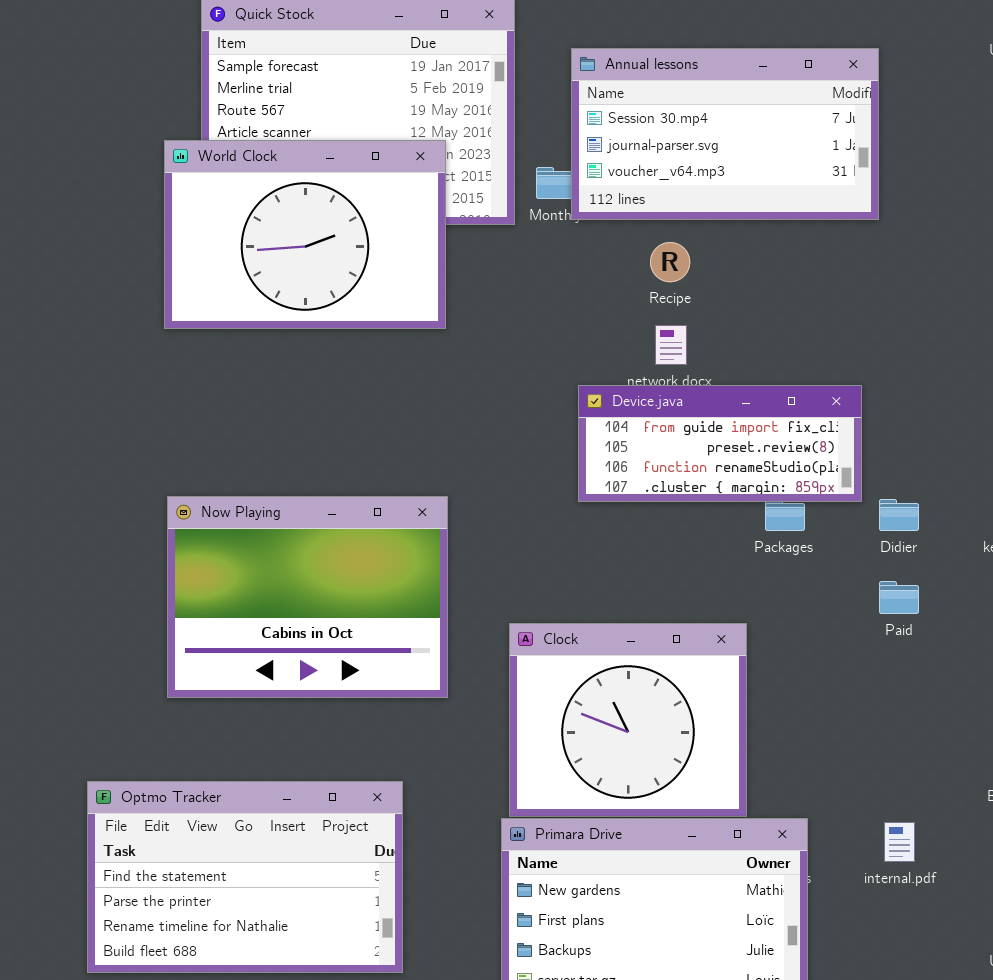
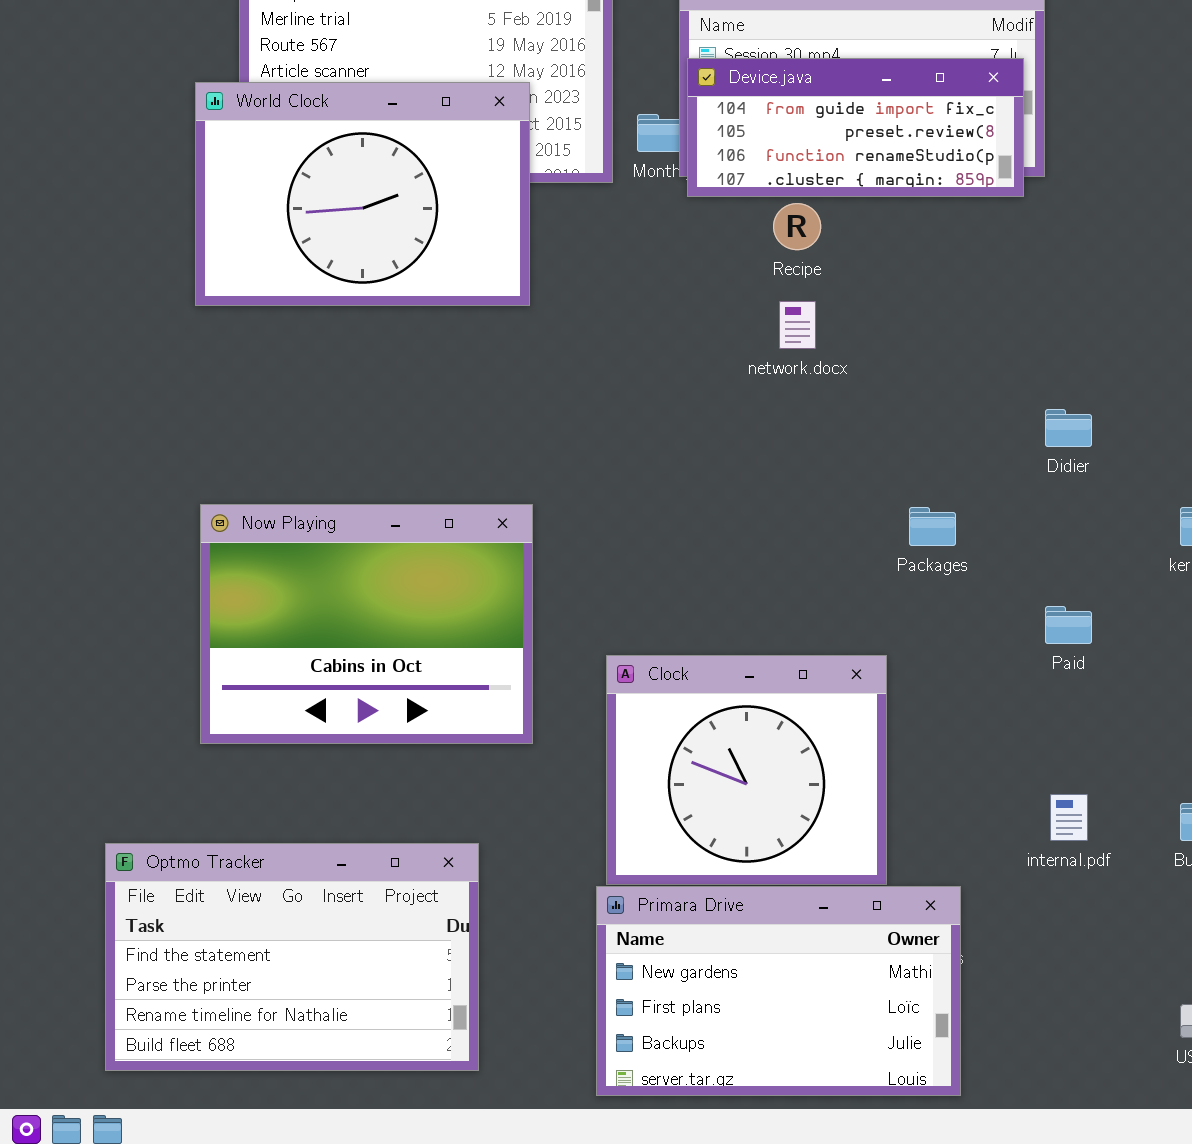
Device.java: [578,385,862,502] -> [687,58,1024,197], moved
Didier: [879,499,919,531] -> [1045,409,1092,447], moved
internal.pdf: [884,822,915,862] -> [1050,794,1088,841], moved

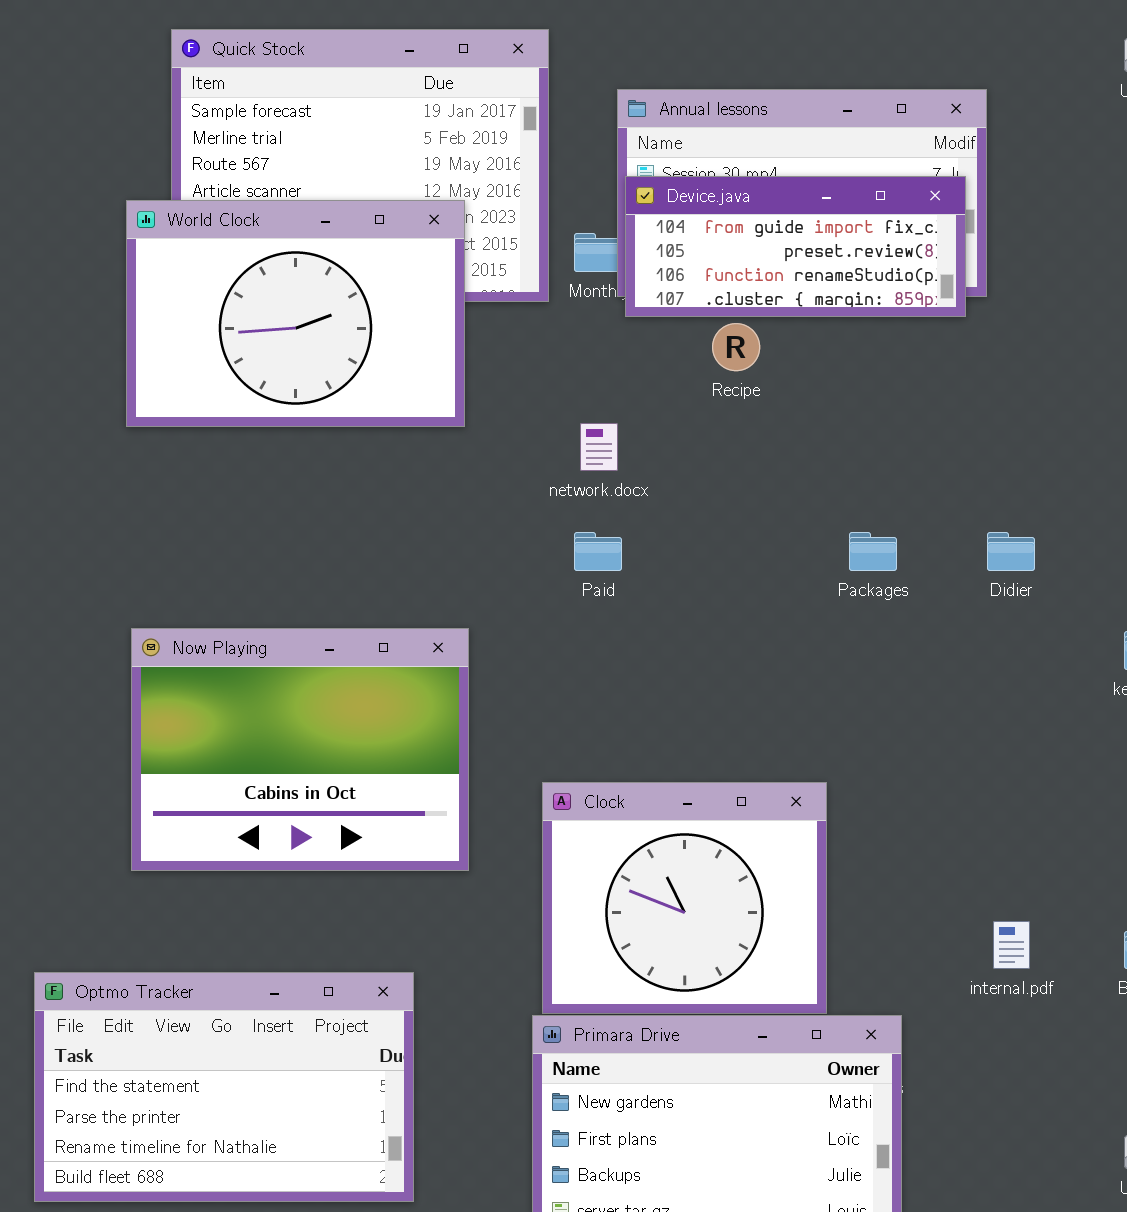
network.docx: [779,301,816,349] -> [580,423,618,471], moved
Packages: [909,507,956,546] -> [849,532,897,571], moved
Paid: [1045,606,1092,644] -> [574,532,622,571], moved

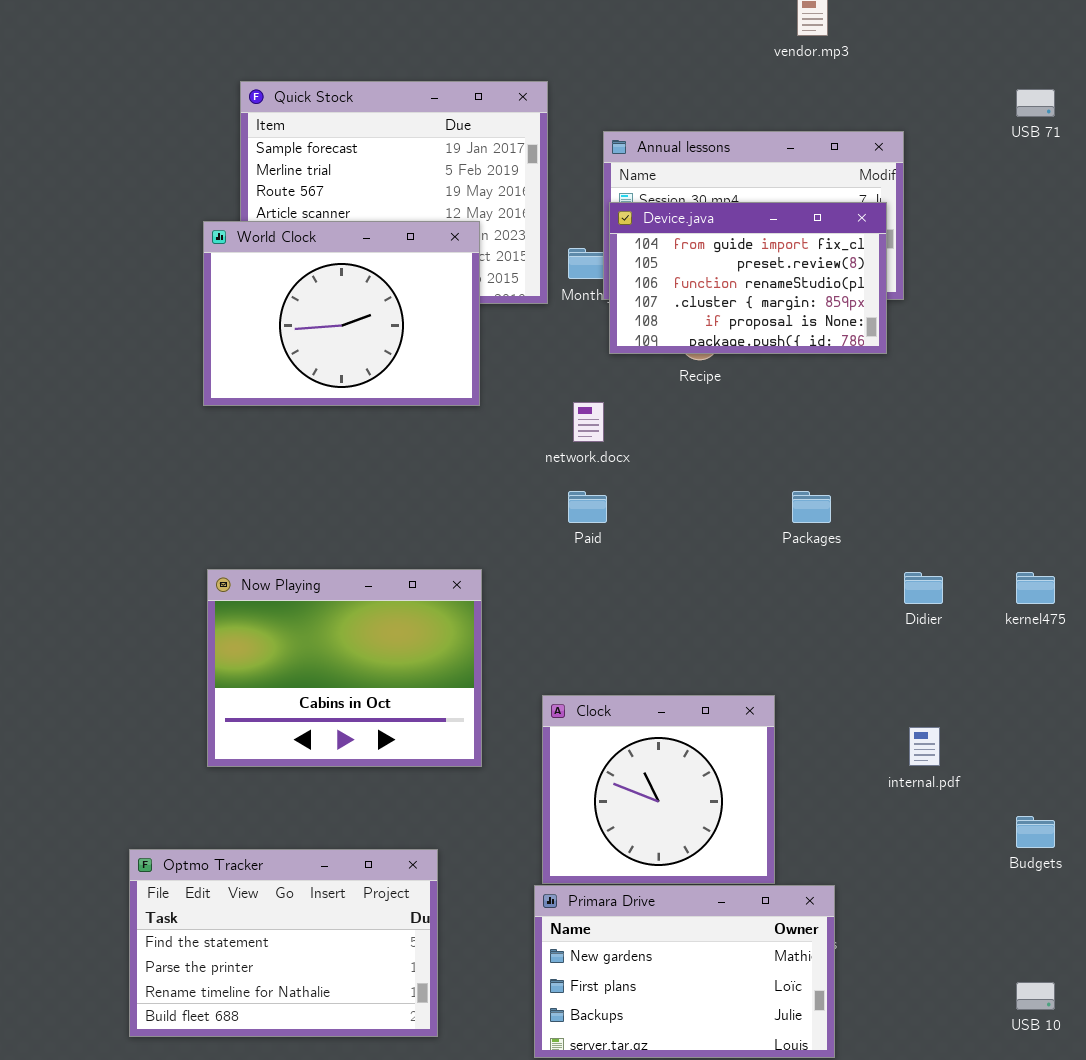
Device.java: [625,176,966,317] -> [609,202,887,354], resized
Didier: [987,532,1035,571] -> [904,572,943,604], moved
internal.pdf: [993,921,1030,969] -> [909,727,940,766], moved

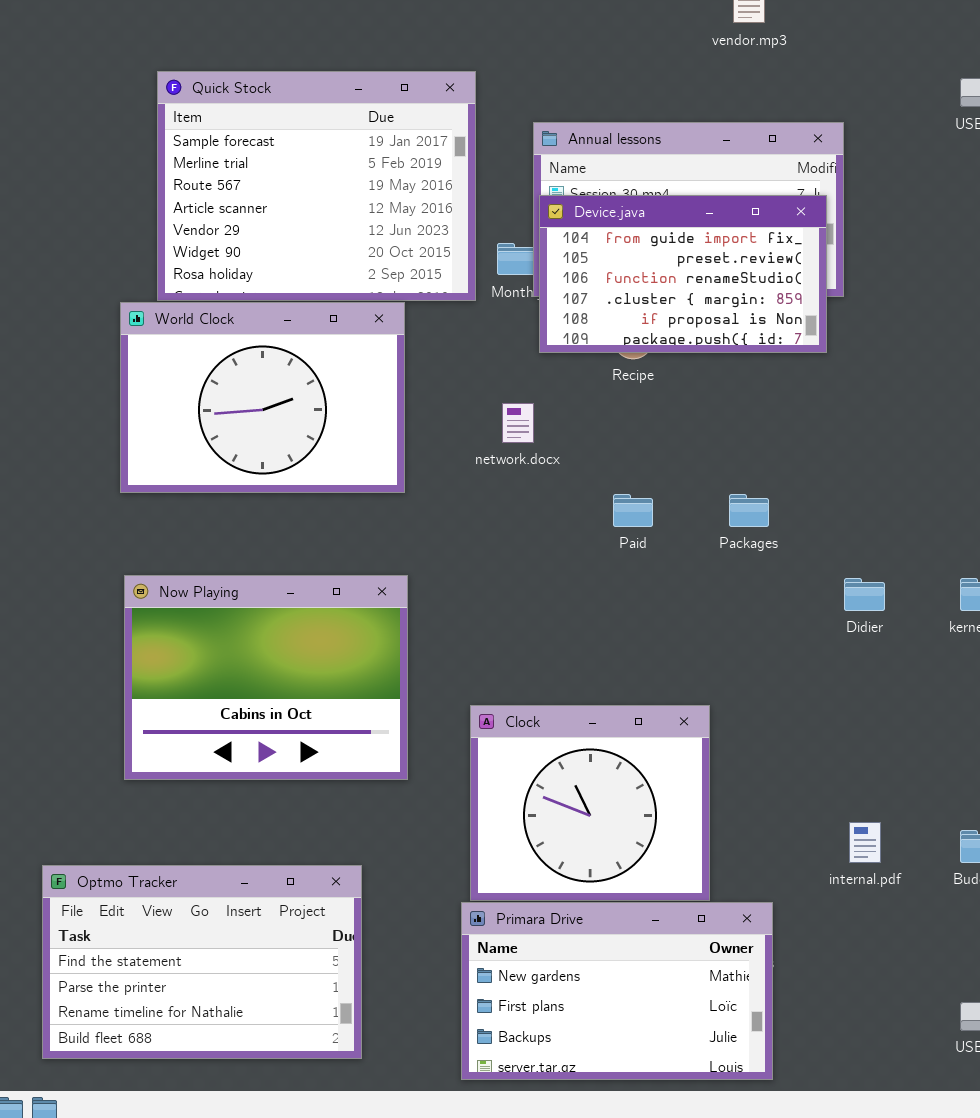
World Clock: [203,221,480,406] -> [120,302,405,493], moved
Paid: [568,491,607,523] -> [613,494,653,527], moved
internal.pdf: [909,727,940,766] -> [849,822,881,863], moved

